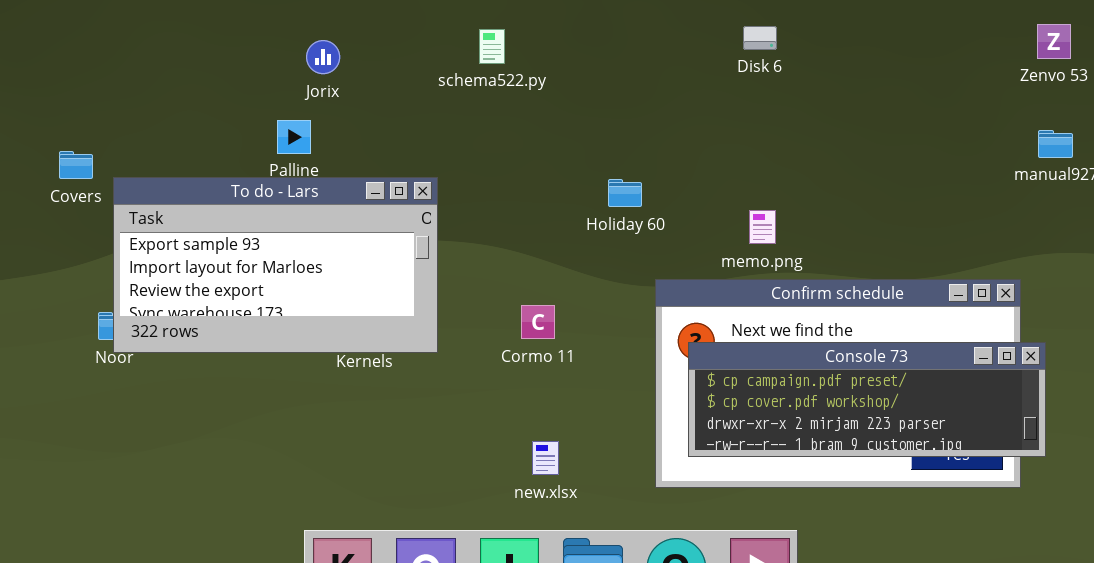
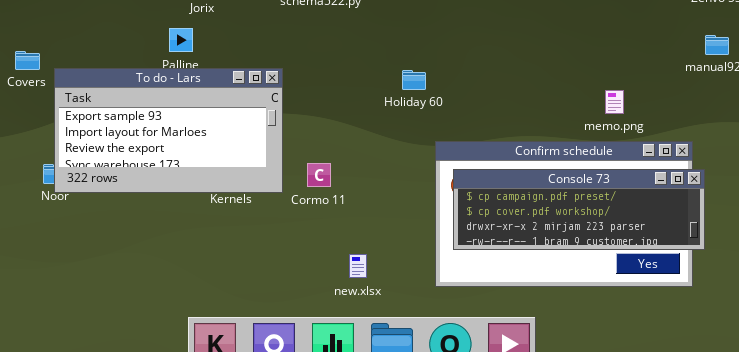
memo.png: [749,210,776,244] -> [605,90,624,114], moved
Cormo 11: [521,305,555,339] -> [307,163,331,187], moved
Console 73: [688,342,1046,457] -> [453,169,705,250], moved

